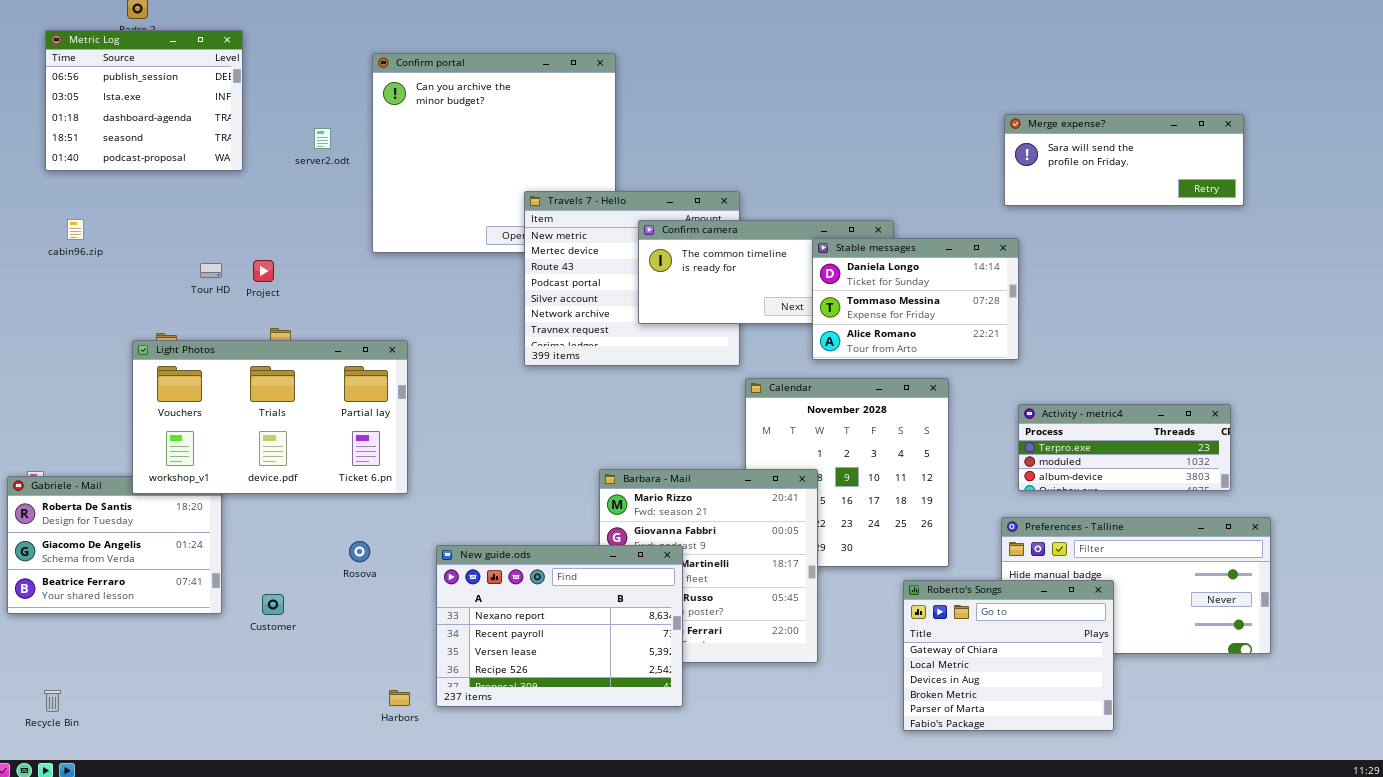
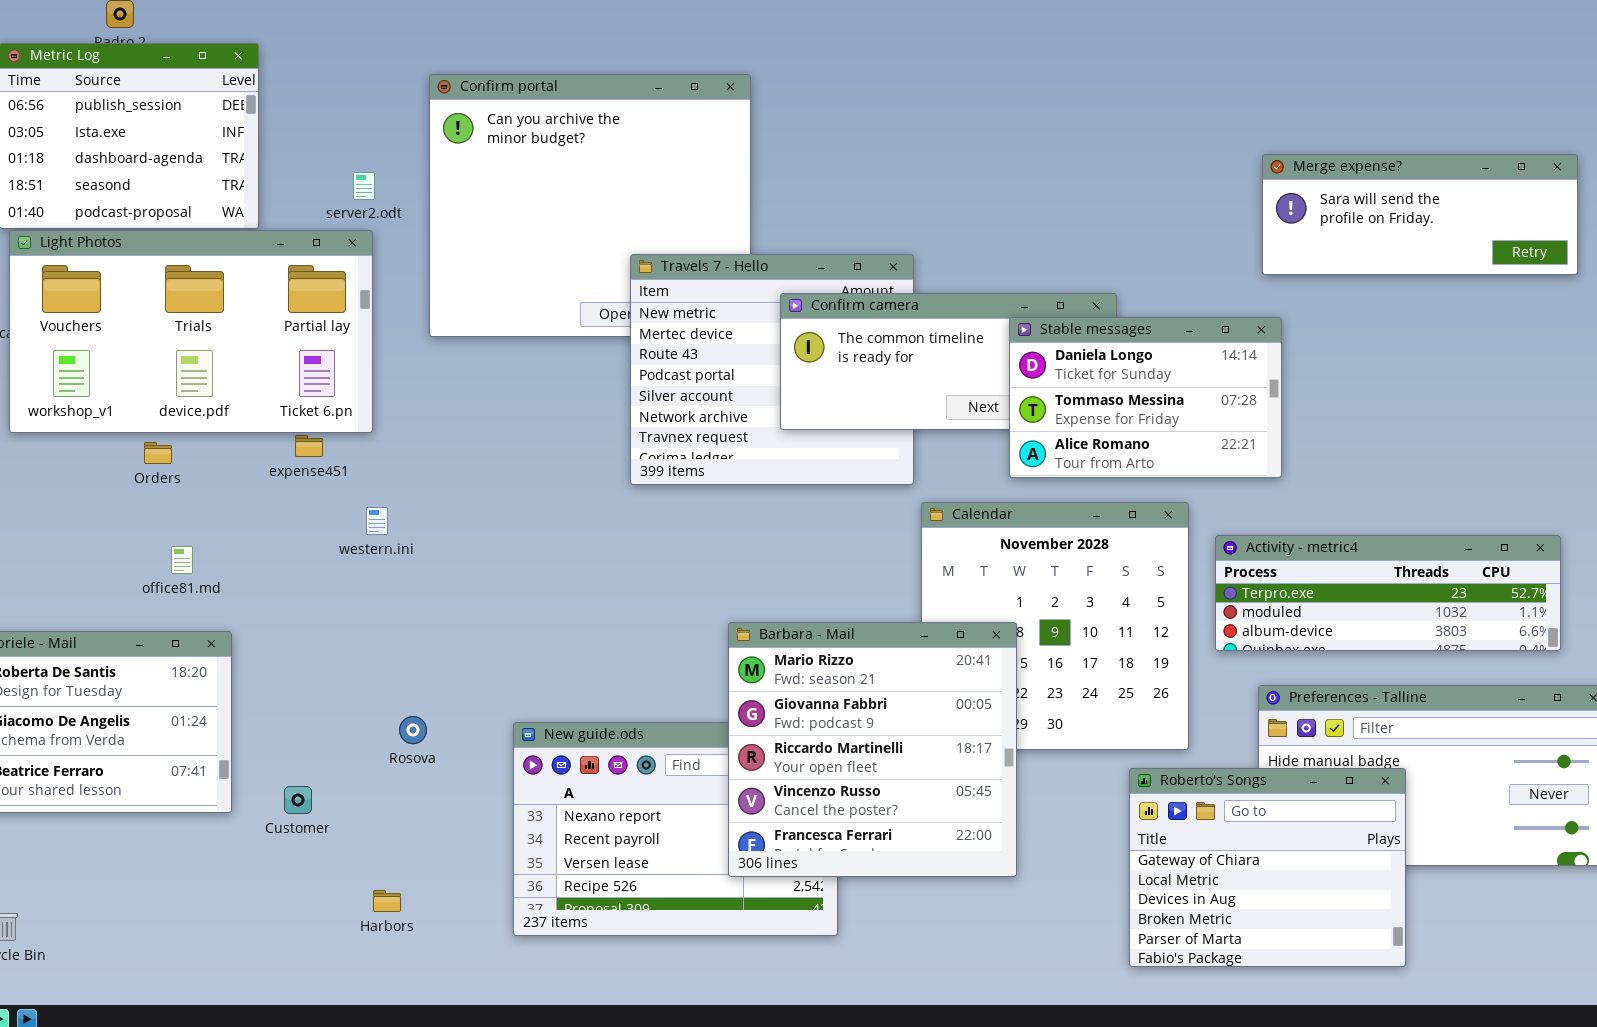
Light Photos: [132,340,408,494] -> [9,230,373,433], moved
Activity - metric4: [1018,404,1231,491] -> [1215,535,1561,651], resized
Barbara - Mail: [599,469,818,663] -> [728,622,1017,877], raised
Harbors: [389,690,410,706] -> [373,890,401,912], moved

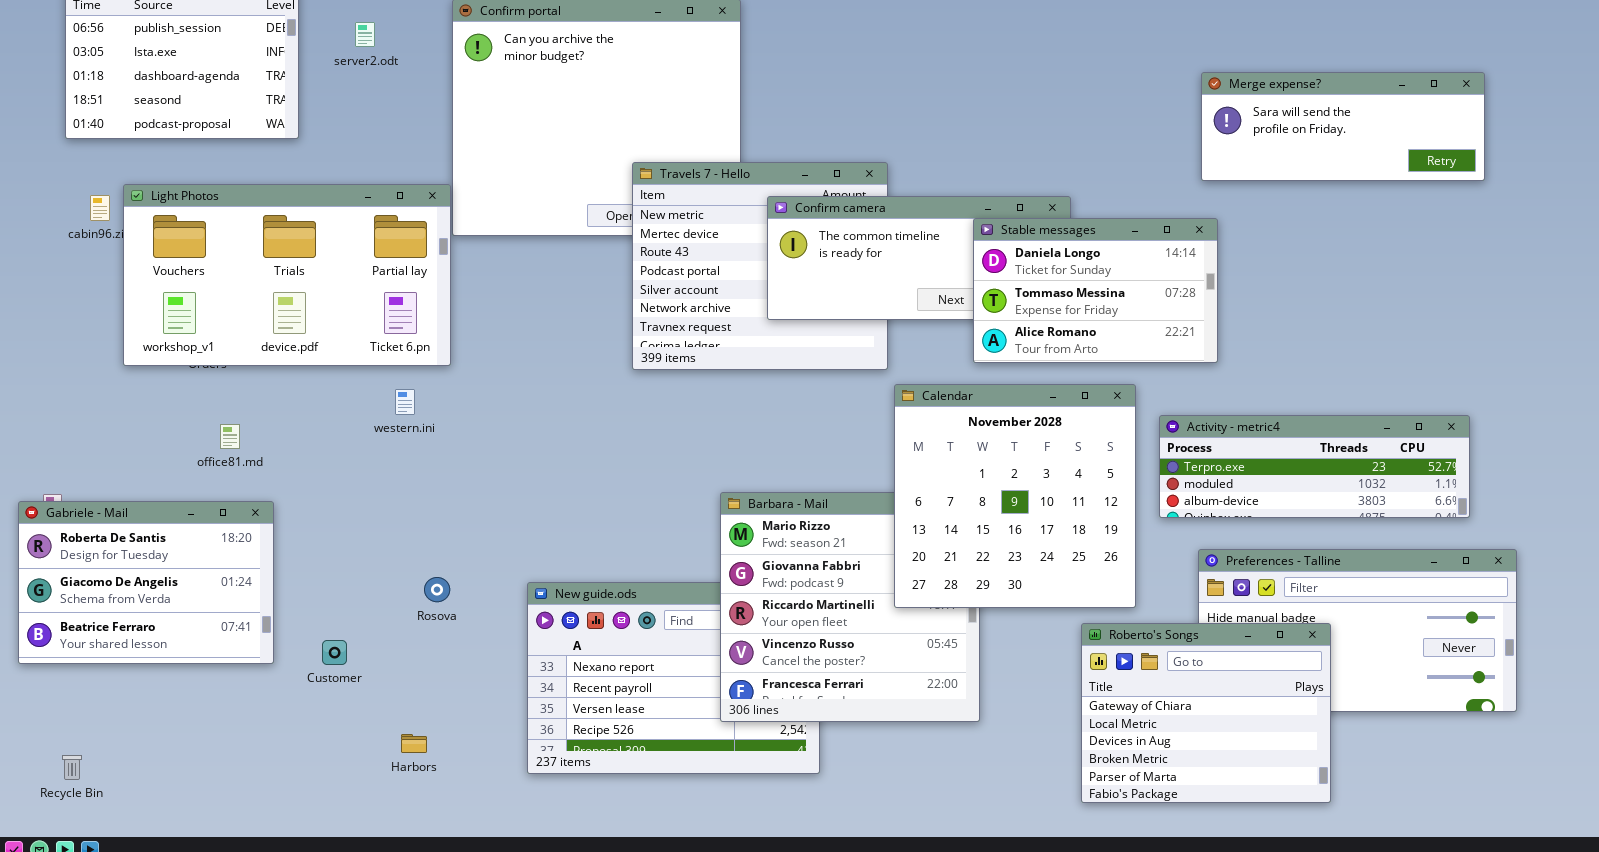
server2.odt: [353,172,375,200] -> [355,22,375,47], moved
Light Photos: [9,230,373,433] -> [123,184,451,366], moved
Calendar: [921,502,1189,750] -> [894,384,1136,608], raised

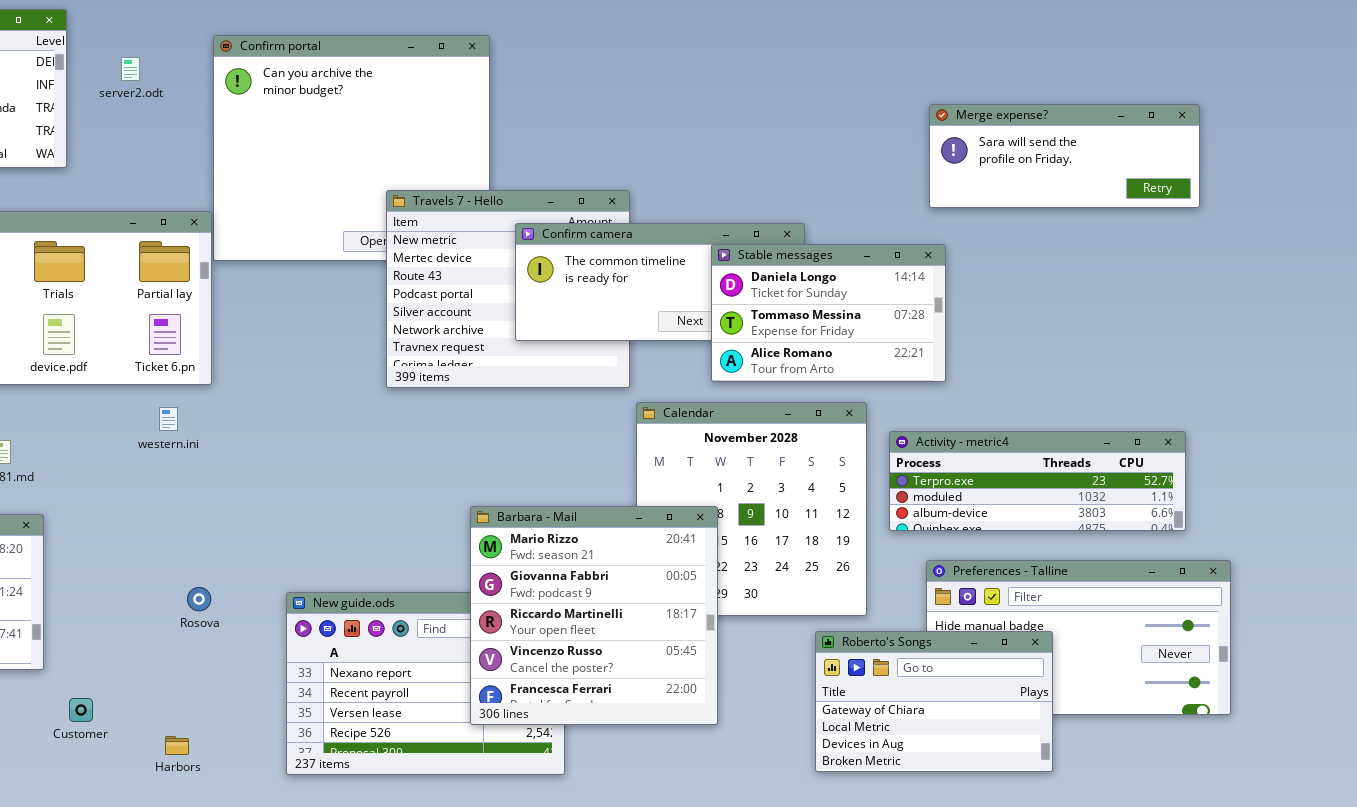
Barbara - Mail: [720,492,980,722] -> [470,506,718,725], raised
Roberto's Songs: [1081,623,1331,803] -> [815,631,1053,772], resized
Customer: [322,640,347,665] -> [69,698,93,722], moved

